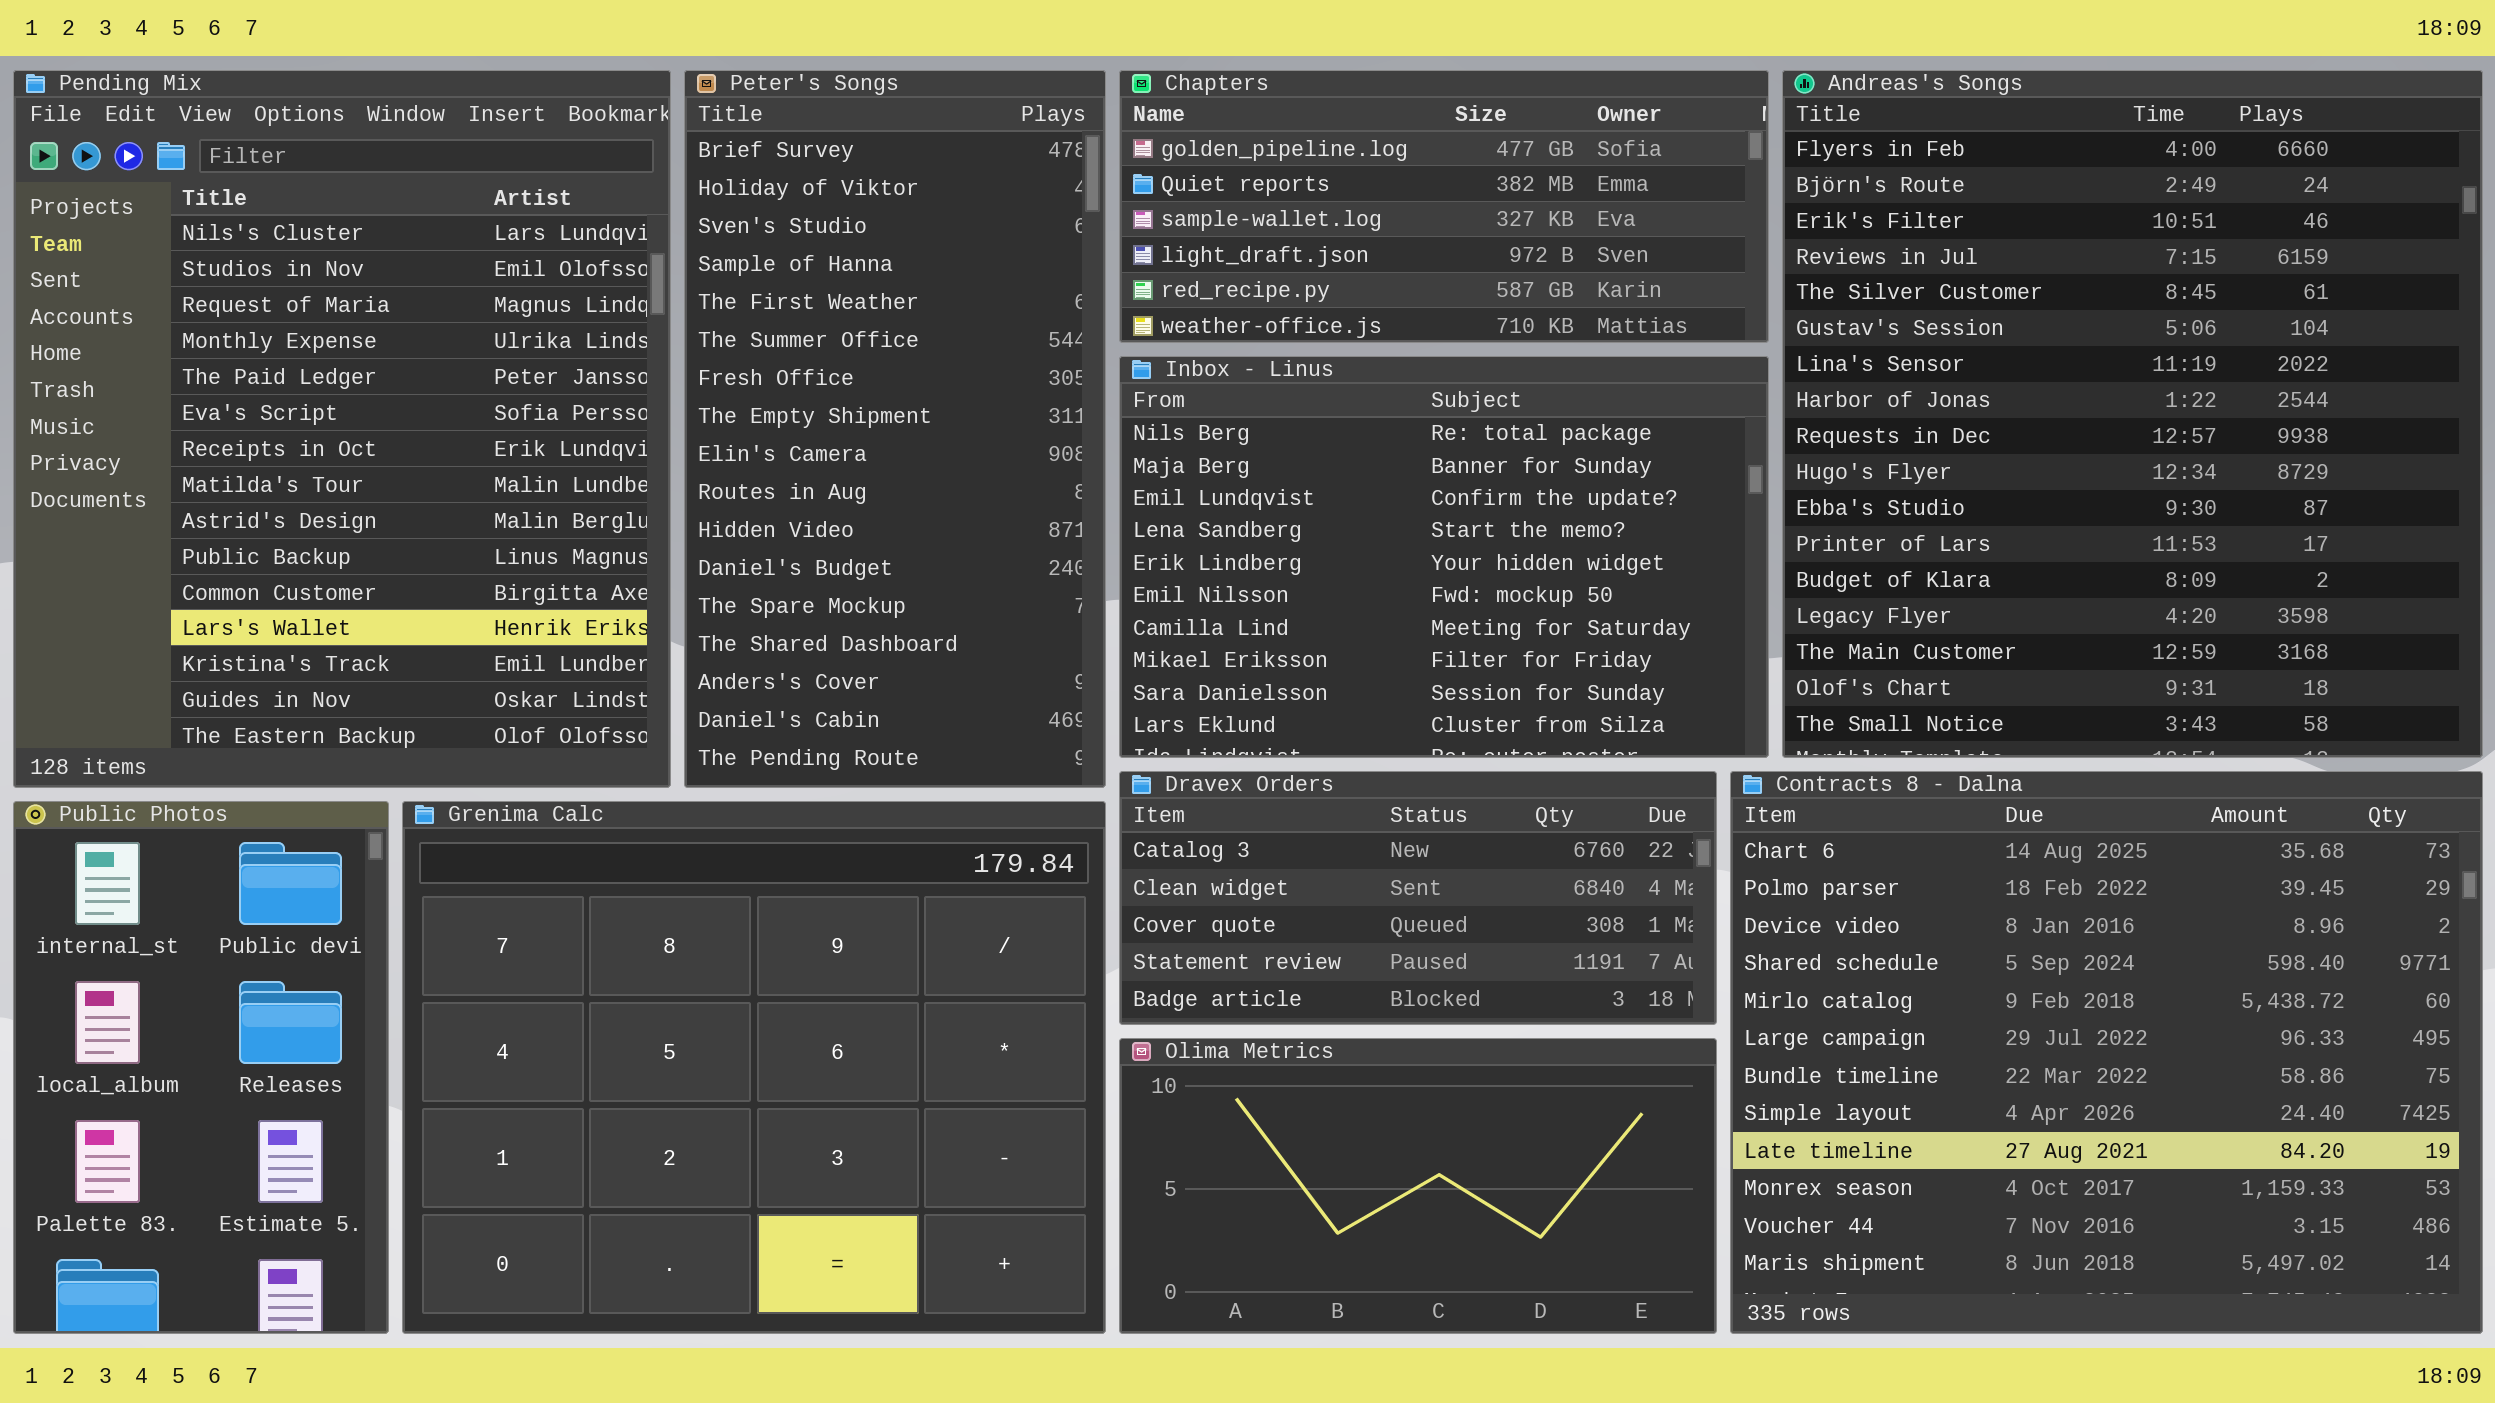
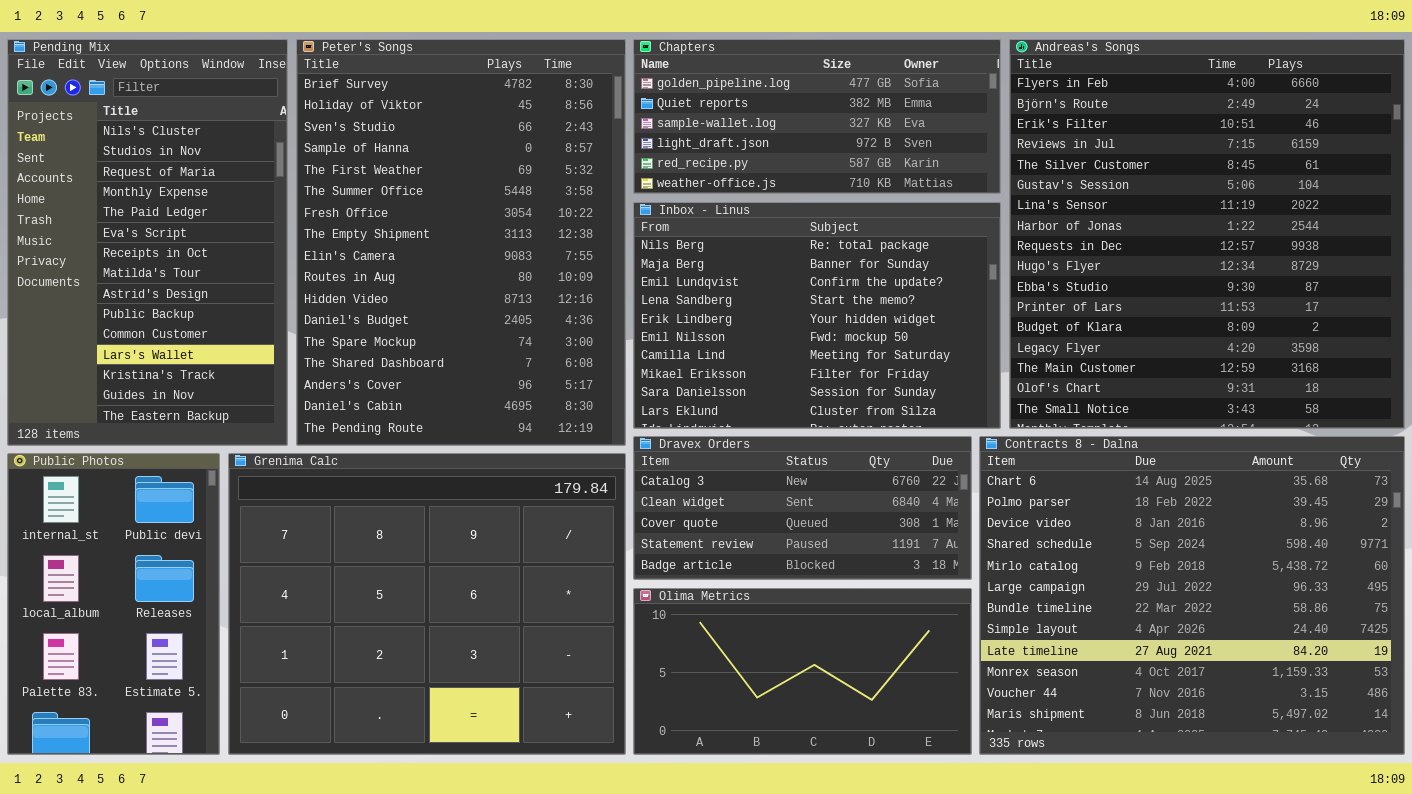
Pending Mix: [13,70,671,788] -> [7,39,288,446], resized
Peter's Songs: [684,70,1106,788] -> [296,39,626,446], resized

